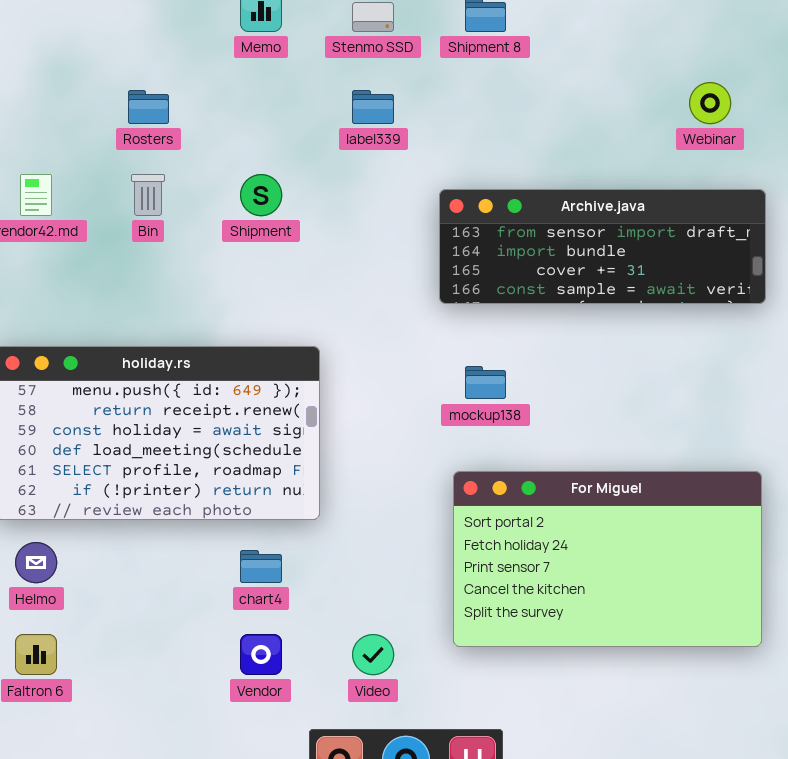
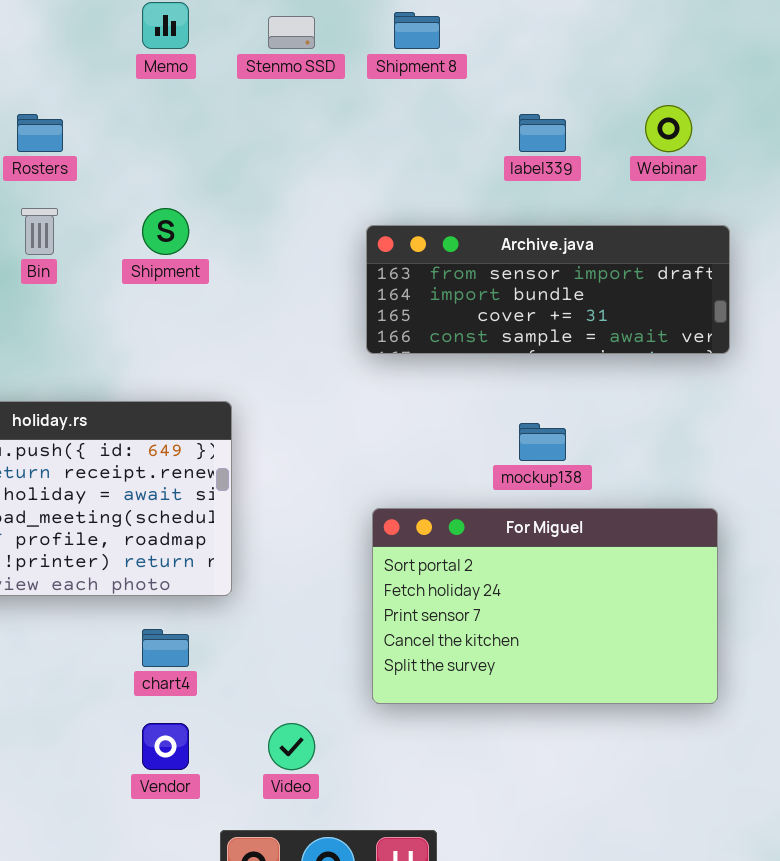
label339: [352,90,394,124] -> [519,114,566,152], moved
mockup138: [465,366,506,399] -> [519,423,566,461], moved
For Miguel: [453,471,762,647] -> [372,508,718,704], moved

